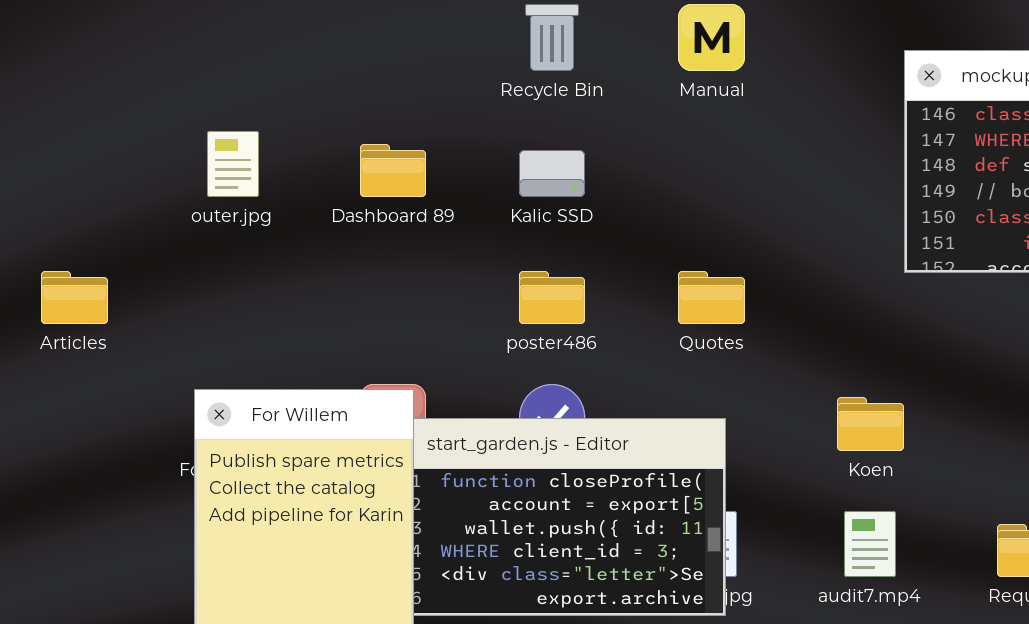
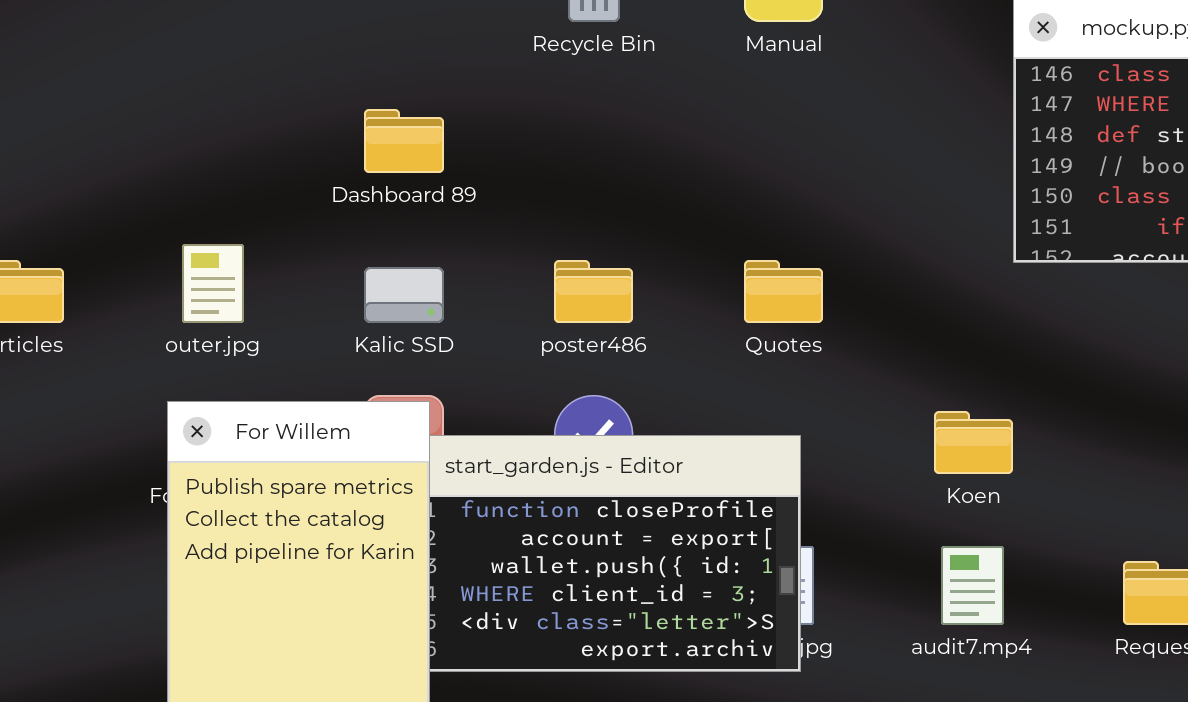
outer.jpg: [207,131,259,197] -> [182,244,244,323], moved
Kalic SSD: [519,150,585,197] -> [364,267,444,323], moved

